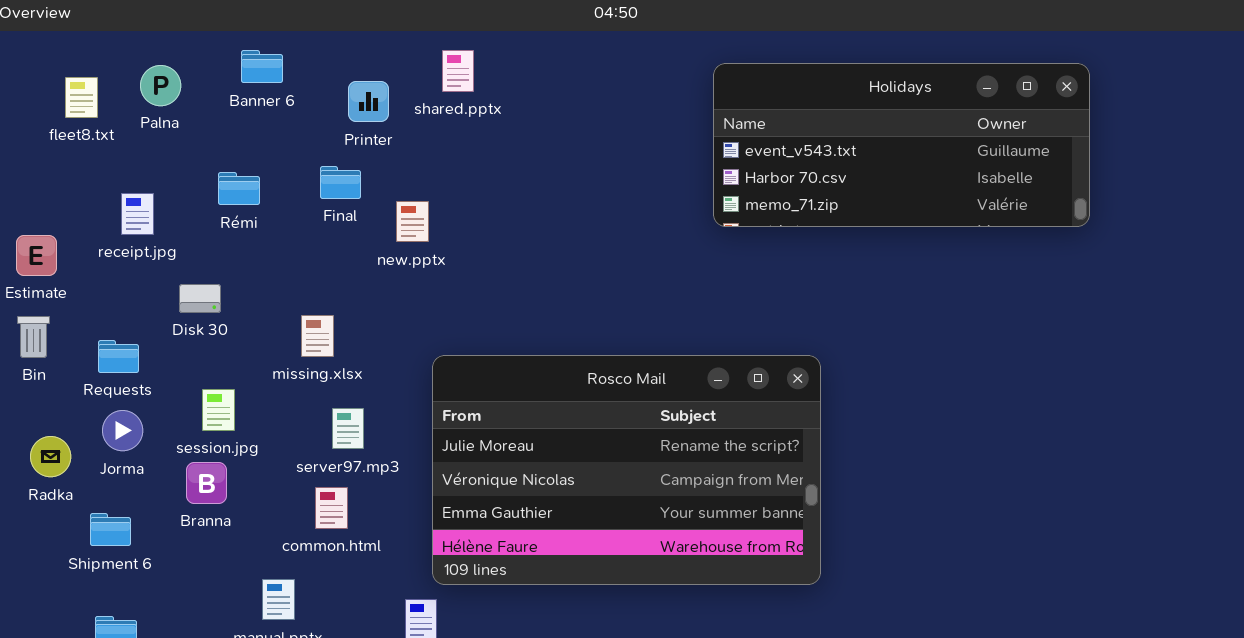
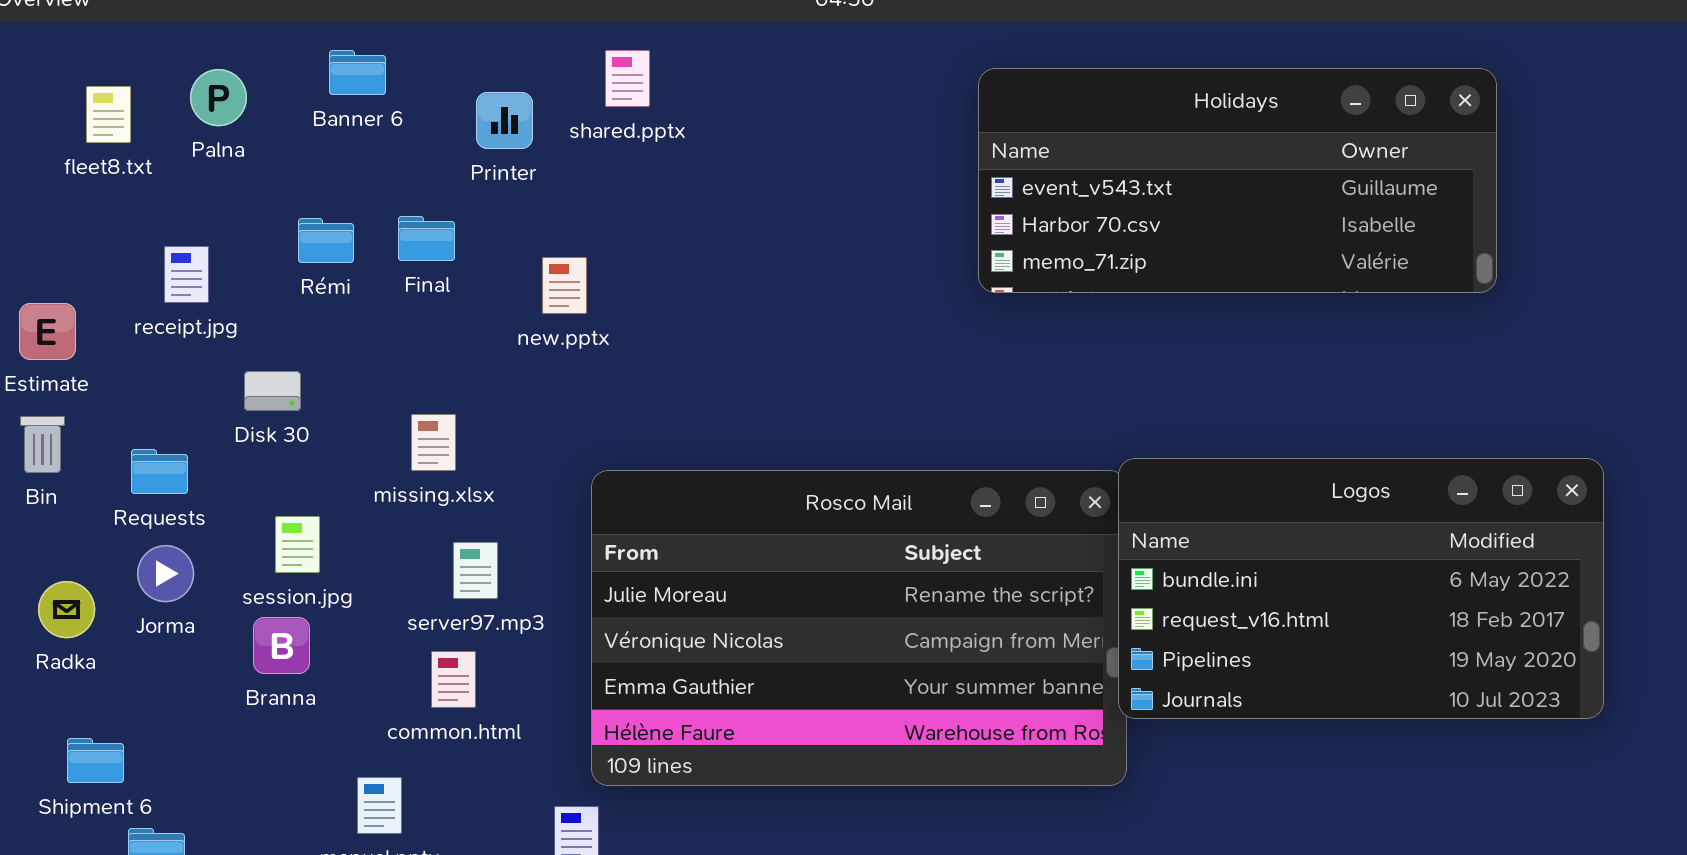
Final: [320,166,361,199] -> [398,216,455,261], moved
Logos: none -> [1118,458,1604,719], opened
Shipment 6: [90,513,131,546] -> [67,738,124,783], moved

